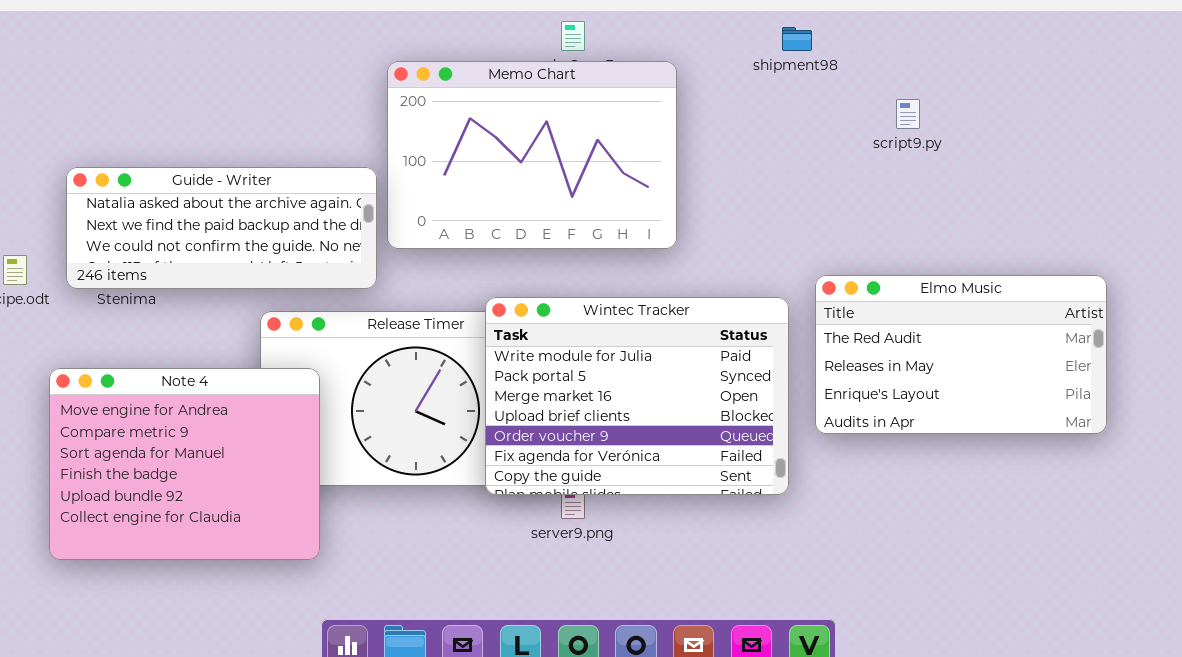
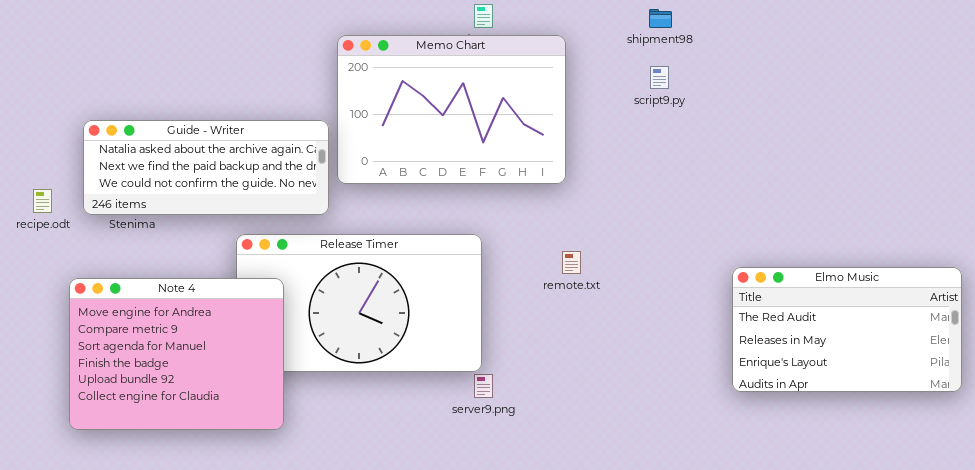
script9.py: [896,99,920,129] -> [650,66,669,89], moved
Elmo Music: [815,275,1107,434] -> [732,267,962,392], moved
Wintec Tracker: [485,297,789,495] -> none, closed

